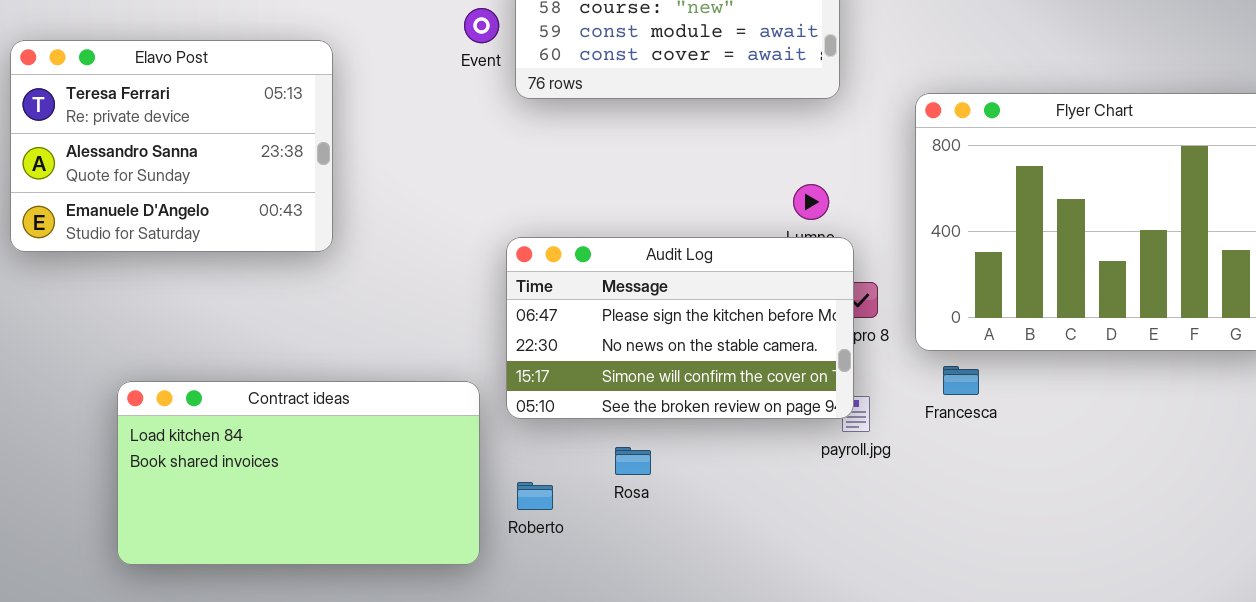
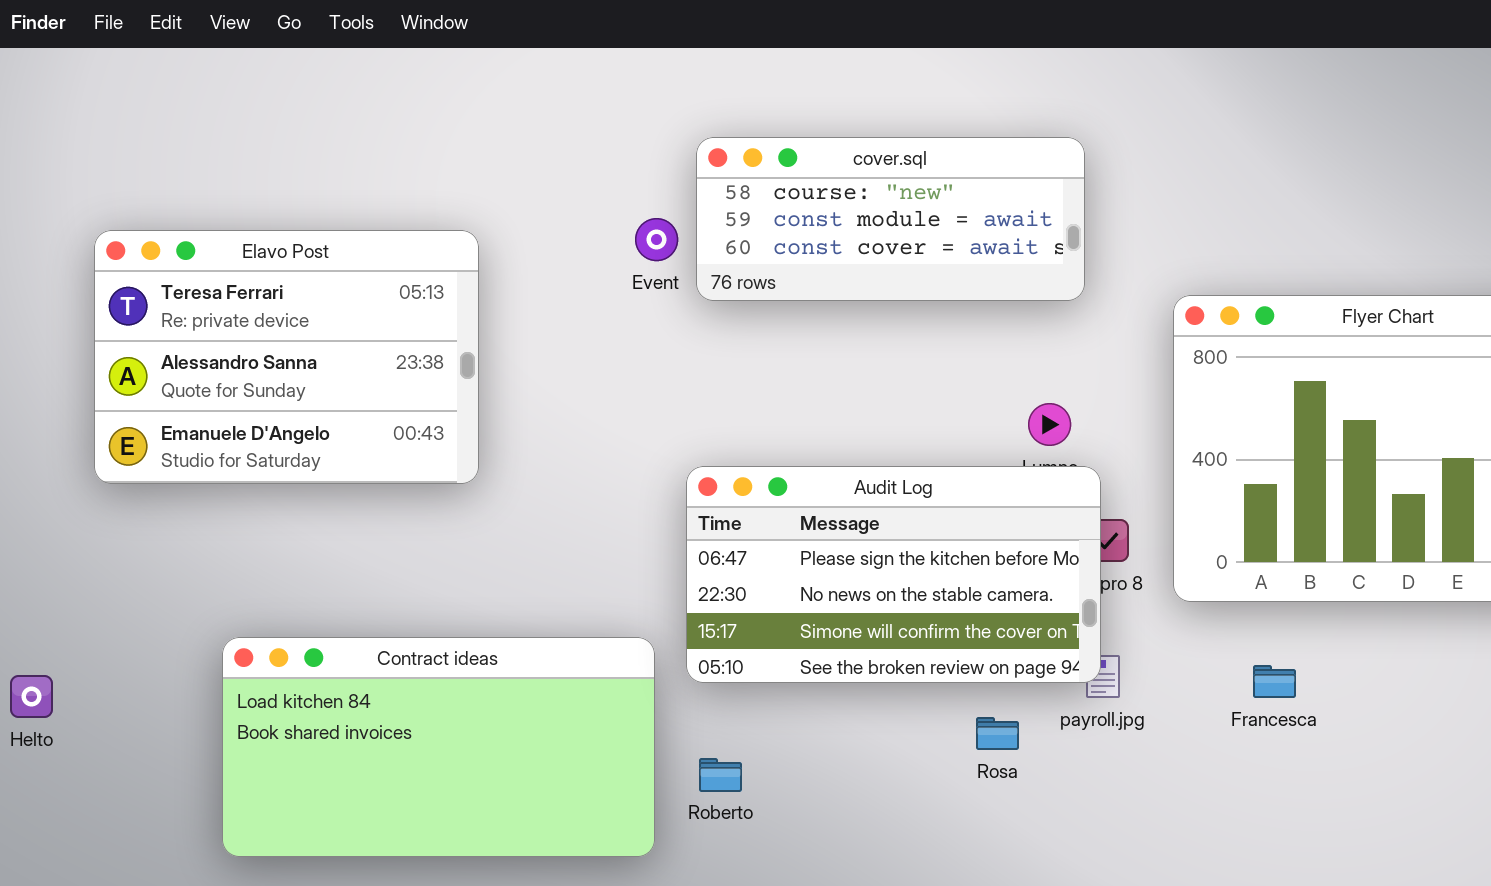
Event: [464,8,499,43] -> [635,218,678,261], moved
Francesca: [943,366,979,395] -> [1253,665,1296,698], moved
Rosa: [615,447,651,475] -> [976,717,1019,750], moved

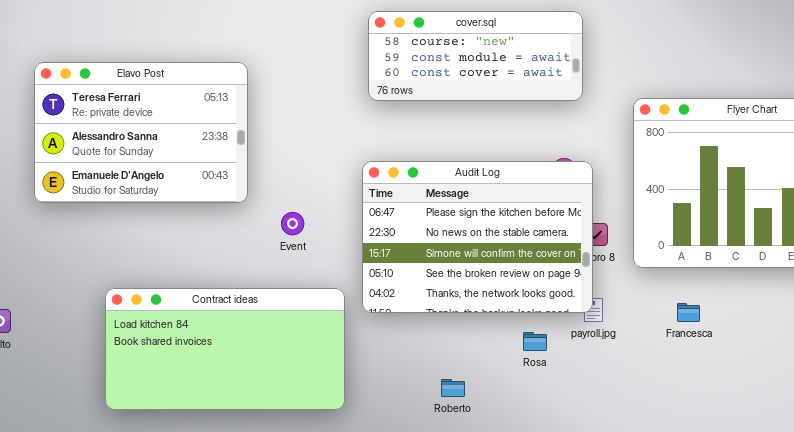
Event: [635,218,678,261] -> [281,212,304,235], moved
Audit Log: [686,466,1101,683] -> [362,161,593,313], resized
Roberto: [699,758,742,792] -> [441,379,465,397], moved

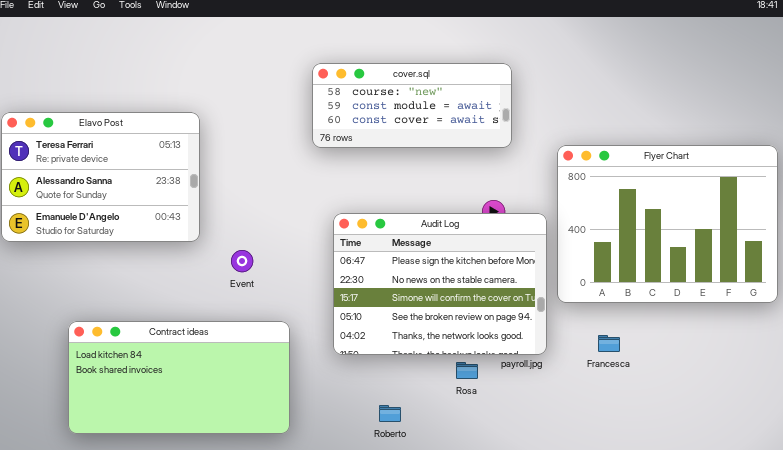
Audit Log: [362,161,593,313] -> [333,213,547,355], moved

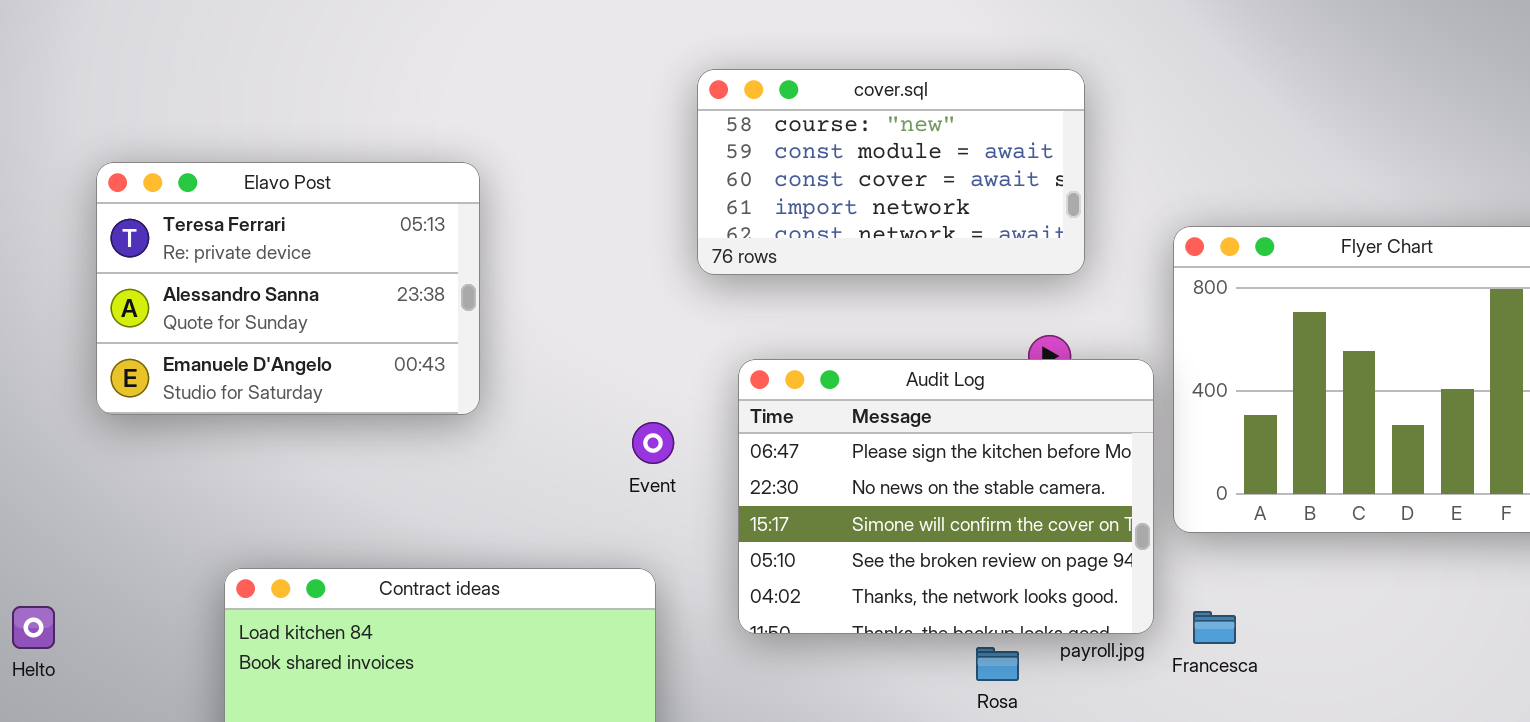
cover.sql: [312,63,512,148] -> [697,69,1085,275], resized
Event: [231,250,253,272] -> [632,422,674,464], moved
Francesca: [598,335,620,352] -> [1193,611,1236,644], moved

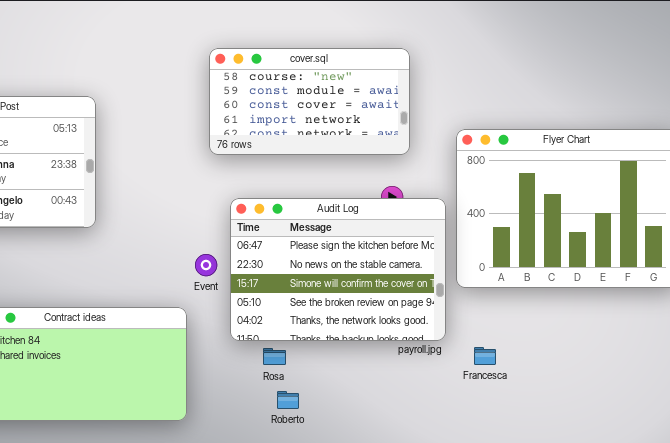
Event: [632,422,674,464] -> [195,254,217,276], moved
Francesca: [1193,611,1236,644] -> [474,347,496,365], moved
Rosa: [976,647,1019,681] -> [263,348,286,365], moved

